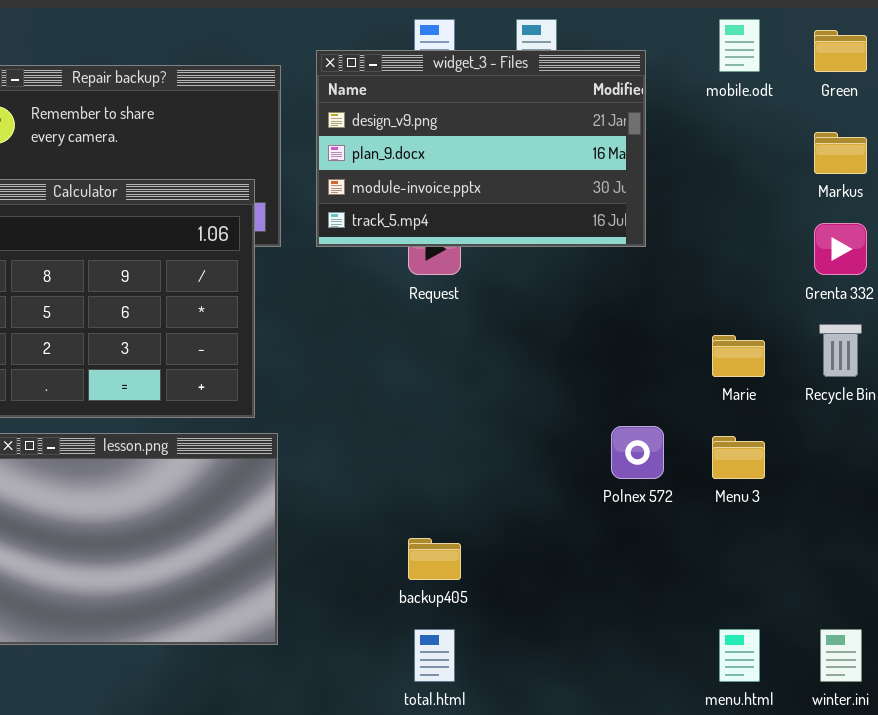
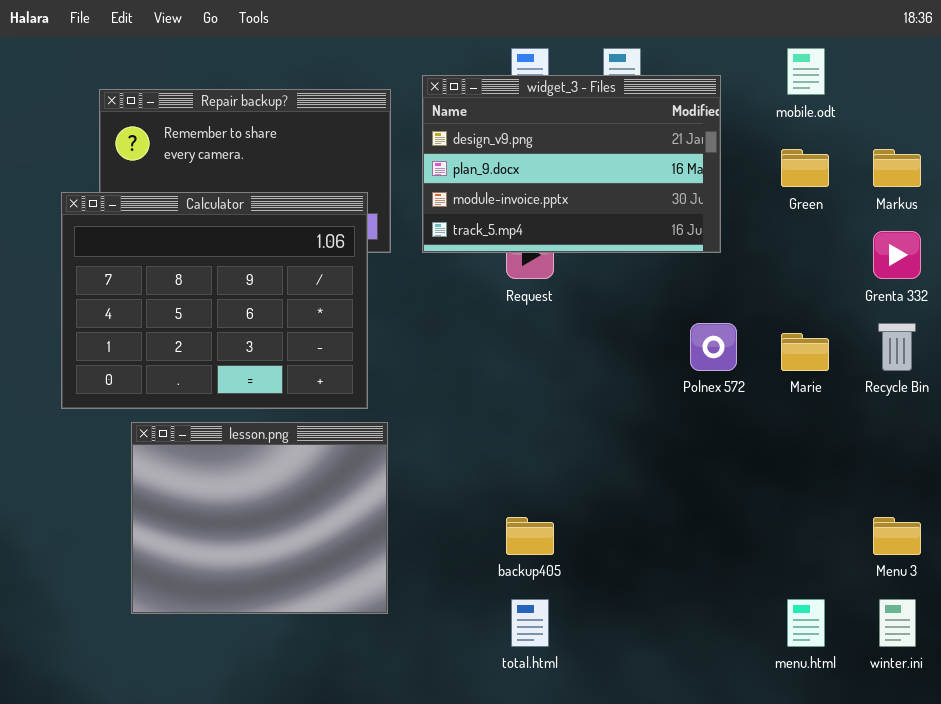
Green: [814,30,867,72] -> [781,149,829,187], moved
Polnex 572: [611,426,664,479] -> [690,323,737,371], moved
Menu 3: [712,436,765,479] -> [873,517,921,555], moved

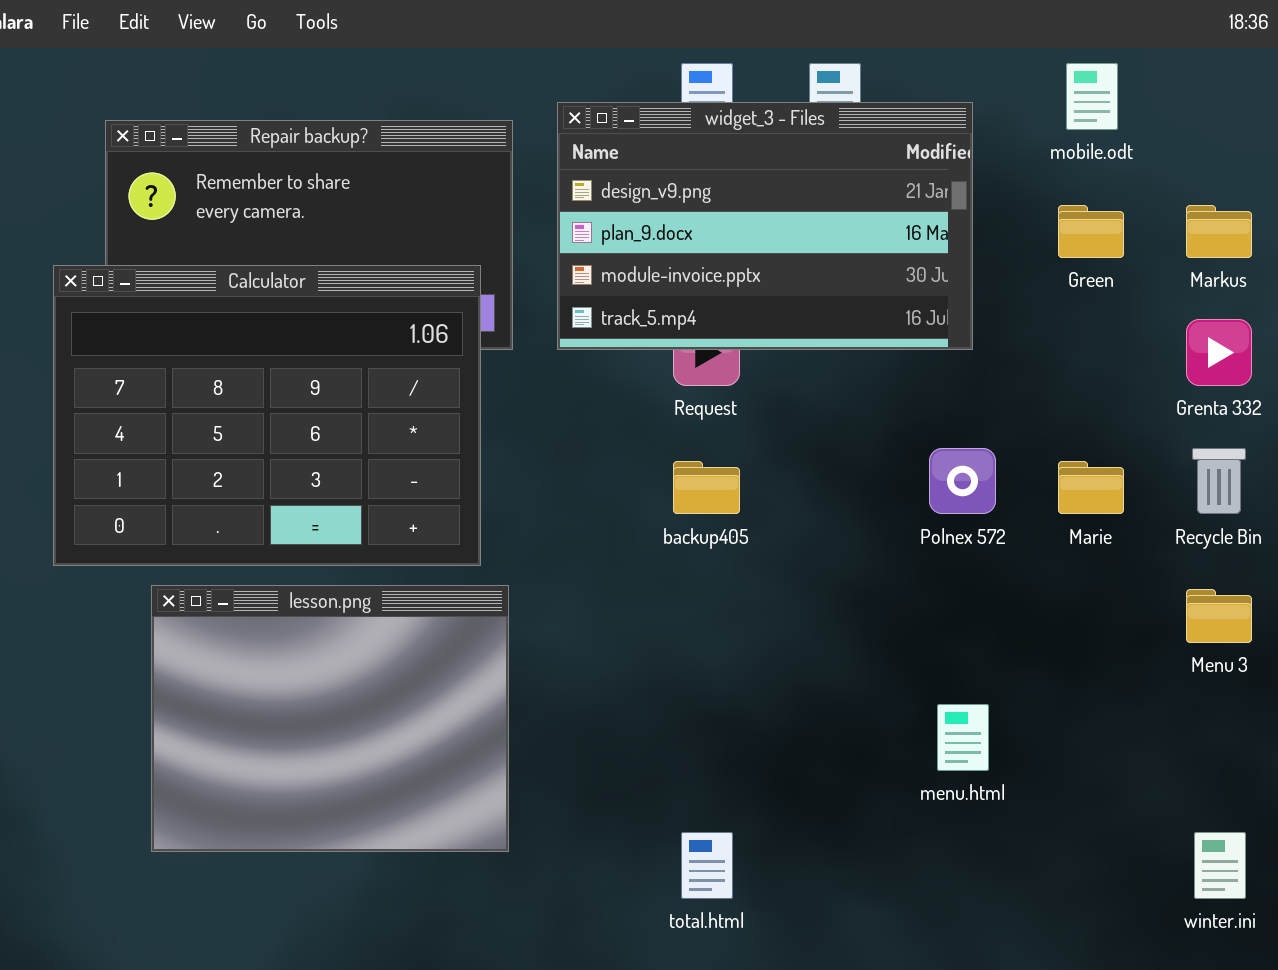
backup405: [506,517,554,555] -> [673,461,740,514], moved
Menu 3: [873,517,921,555] -> [1186,589,1252,643], moved
menu.html: [787,599,825,647] -> [937,704,989,771], moved

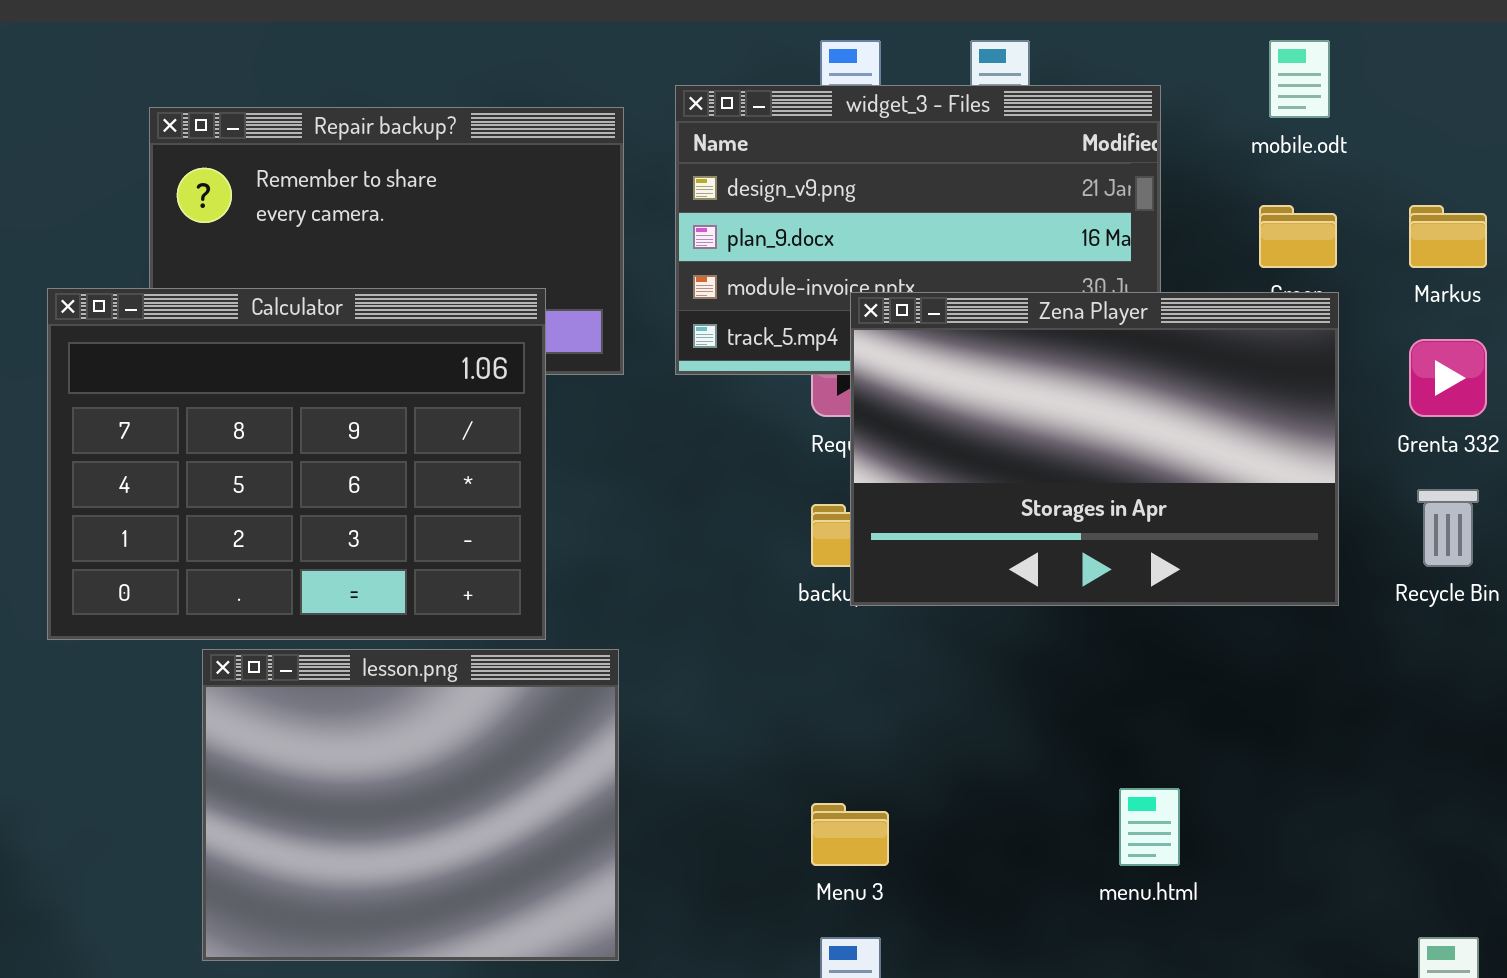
Calculator: [53,265,481,566] -> [47,288,546,640], moved
Zena Player: none -> [850,292,1339,606], opened
Menu 3: [1186,589,1252,643] -> [811,803,889,866], moved

